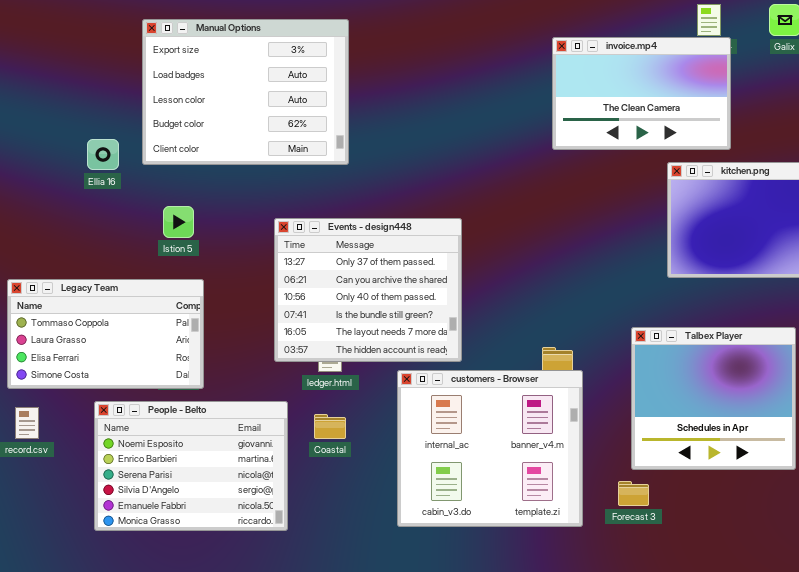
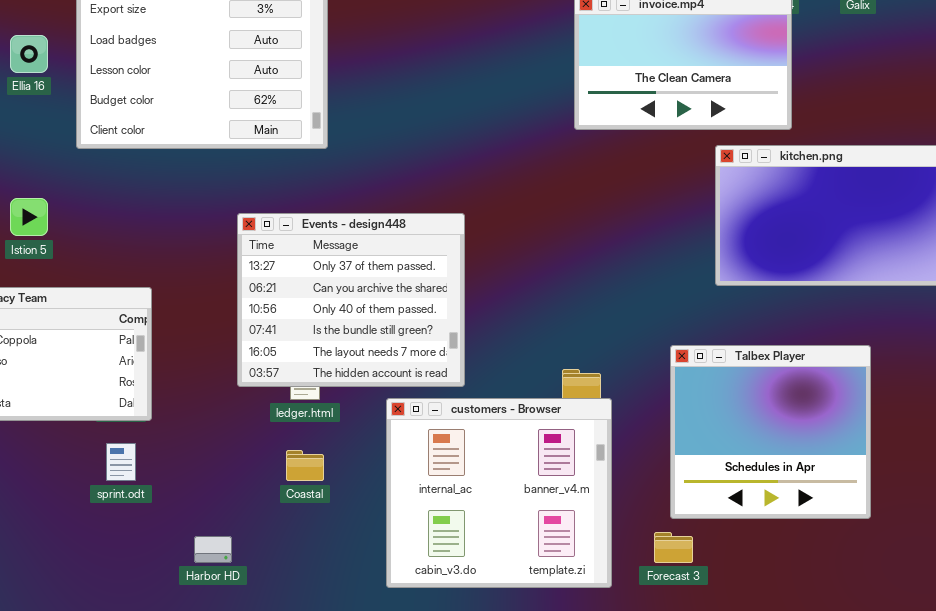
Ellia 16: [87,139,119,170] -> [10,35,48,73], moved
Istion 5: [163,206,194,238] -> [10,198,48,236], moved
People - Belto: [94,401,288,531] -> none, closed

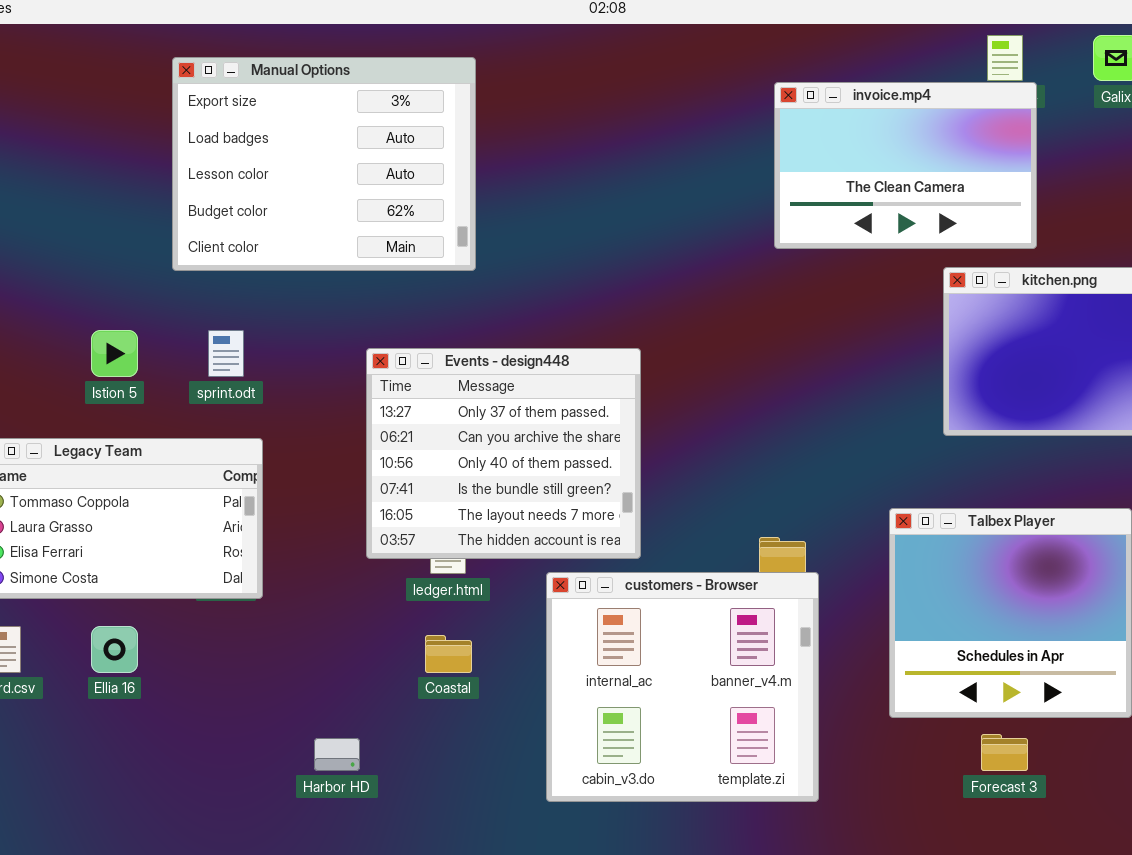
Ellia 16: [10,35,48,73] -> [91,626,138,673], moved
sprint.odt: [106,443,136,481] -> [208,330,244,377], moved
Forecast 3: [654,532,693,563] -> [981,734,1028,771], moved

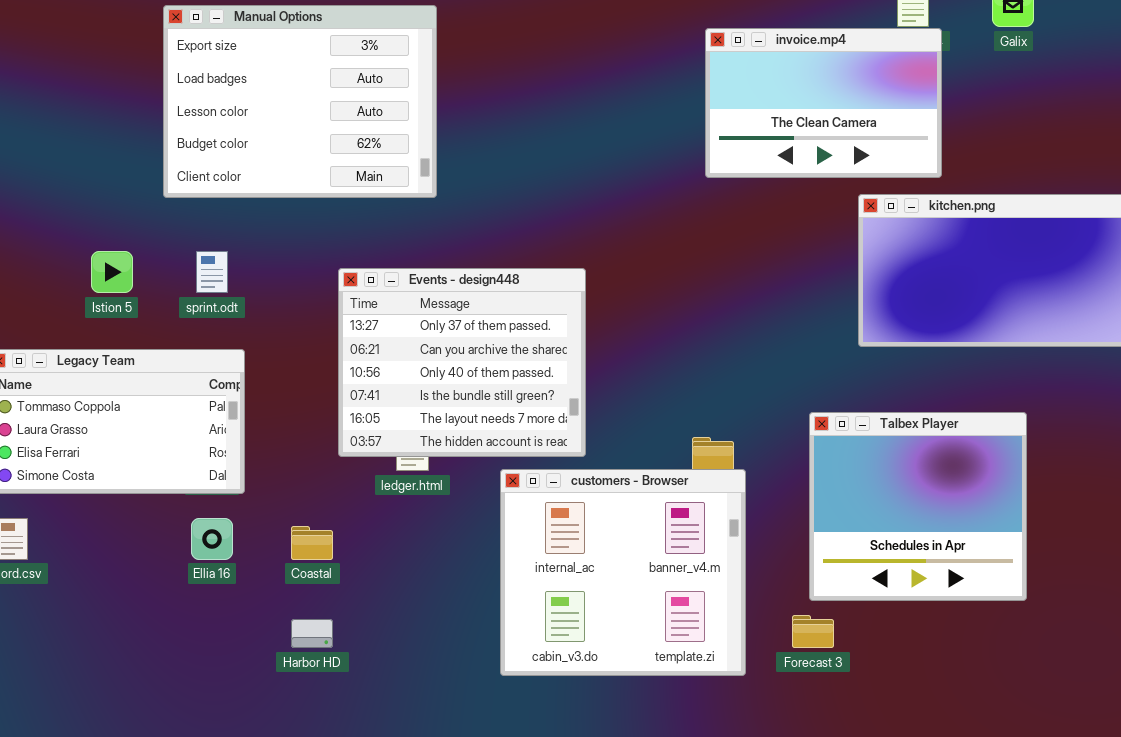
Ellia 16: [91,626,138,673] -> [191,518,233,560], moved
Coastal: [425,635,472,673] -> [291,526,333,560], moved
Forecast 3: [981,734,1028,771] -> [792,615,834,648], moved

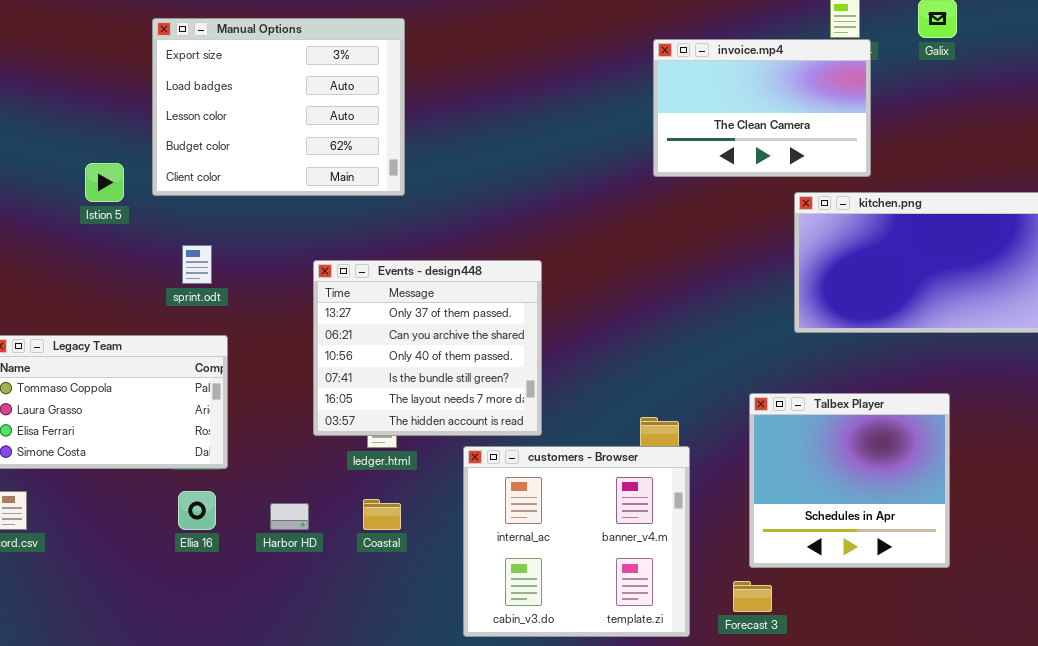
Istion 5: [91,251,133,293] -> [85,163,124,202], moved
Coastal: [291,526,333,560] -> [363,499,401,530], moved
Harbor HD: [291,619,333,648] -> [270,503,309,530], moved

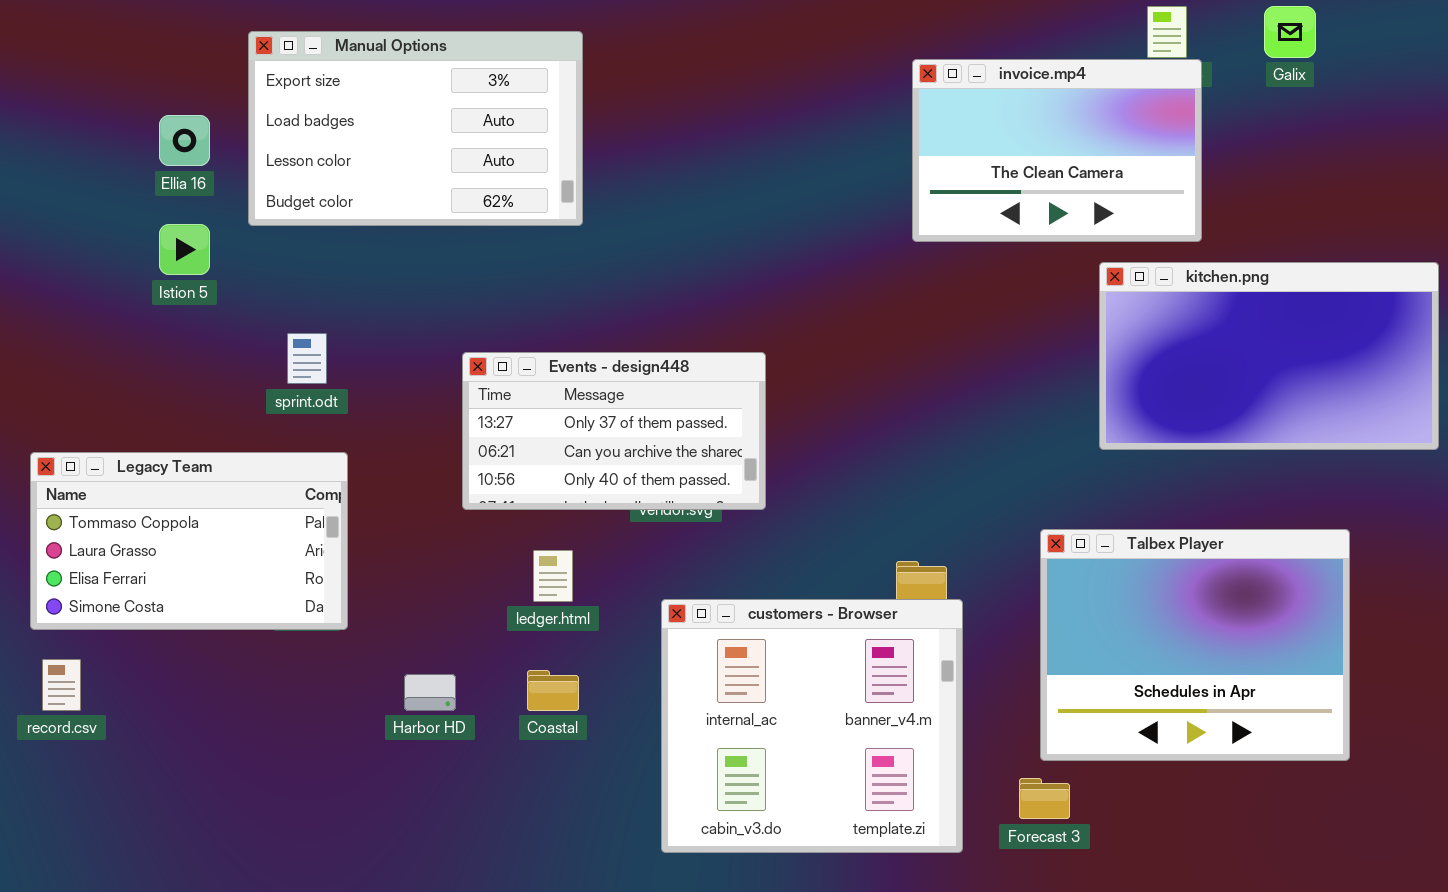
Manual Options: [152,18,405,196] -> [248,31,583,226], resized
Events - design448: [313,260,542,436] -> [462,352,766,510], resized
Talbex Player: [749,393,950,568] -> [1040,529,1350,761], resized
Ellia 16: [178,491,216,530] -> [159,115,210,166], moved

